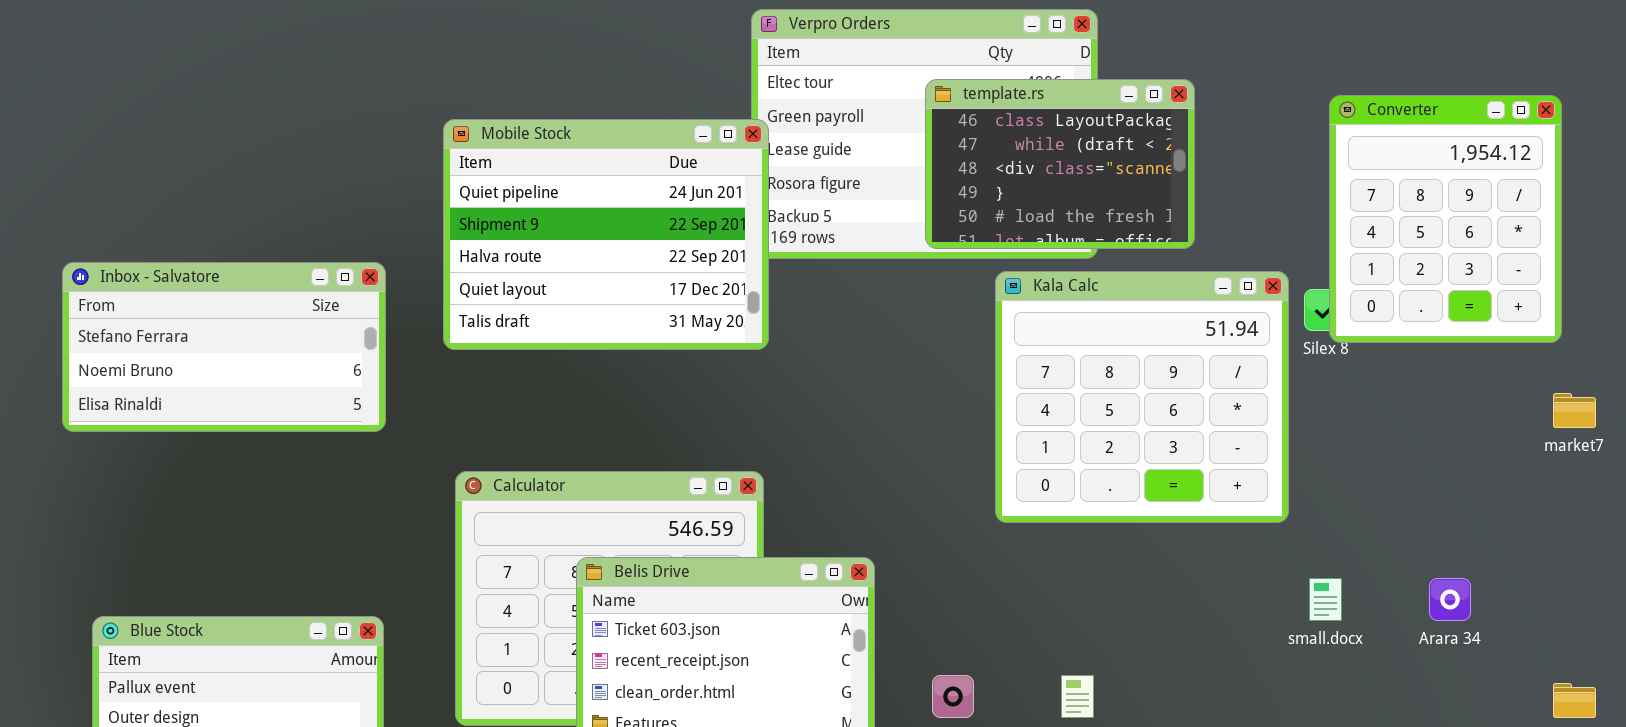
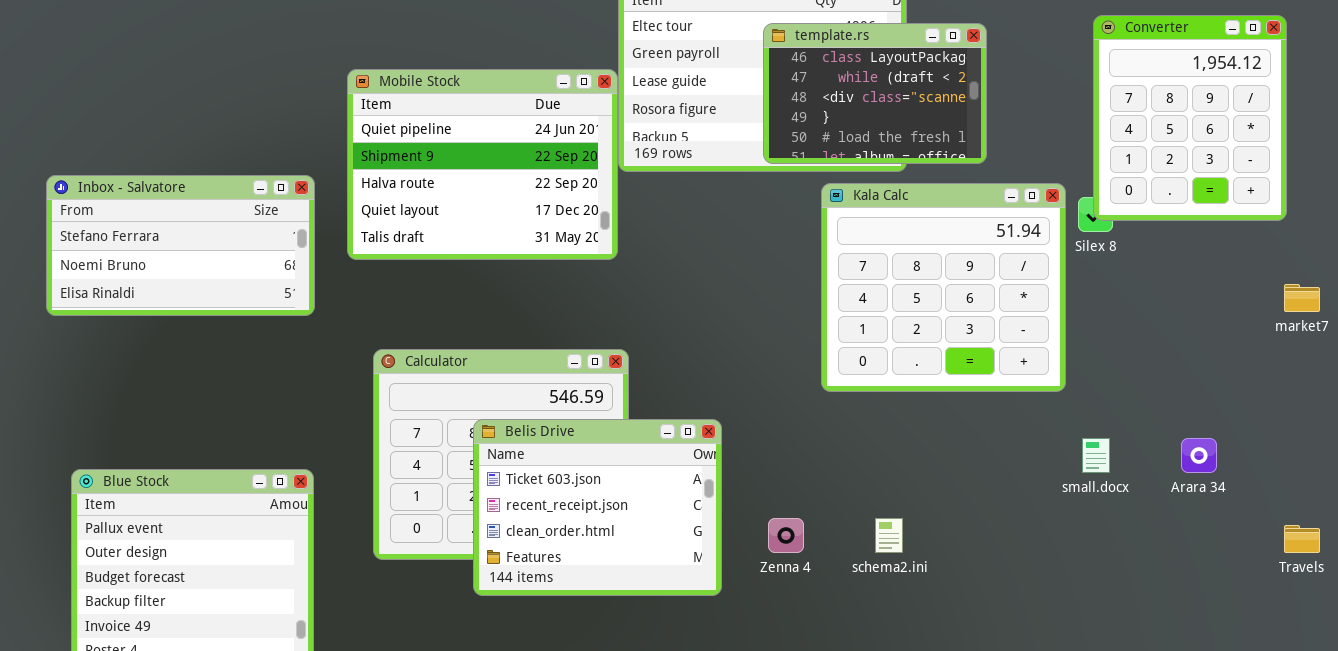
Converter: [1329,95,1562,343] -> [1093,15,1287,221], moved
Mobile Stock: [443,119,769,350] -> [347,69,618,260], moved

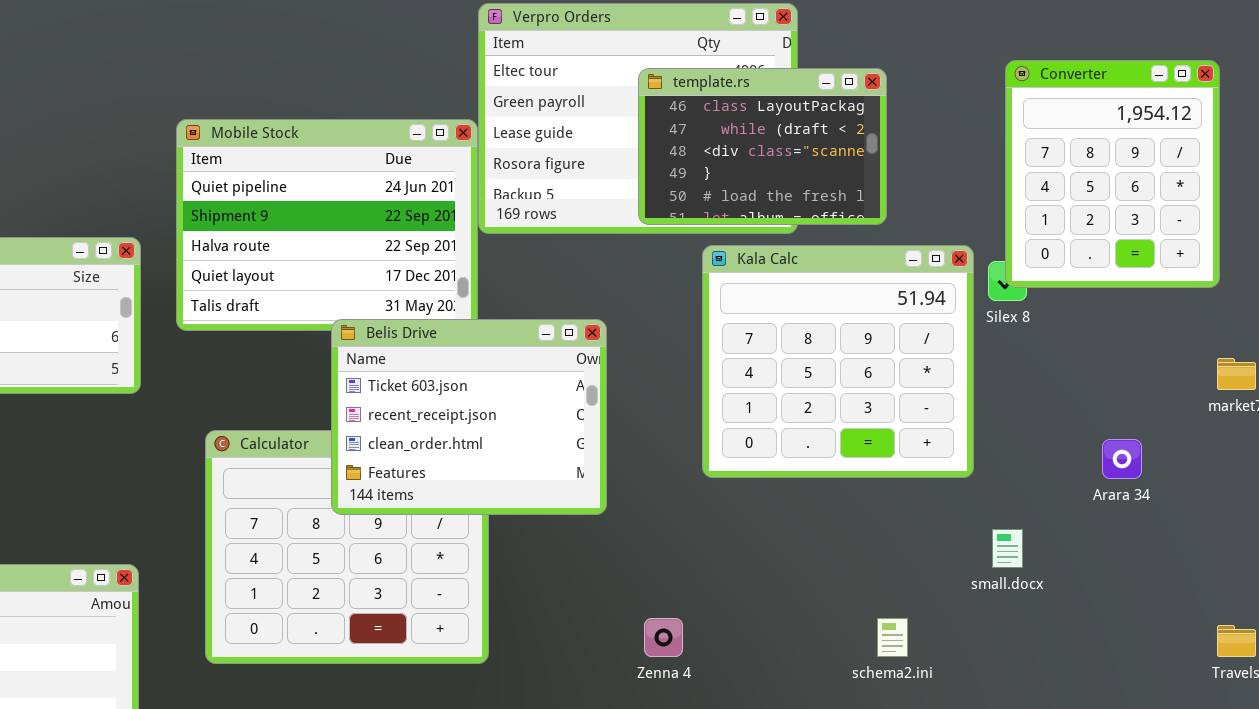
Belis Drive: [473,419,722,596] -> [331,319,607,515], moved
Arara 34: [1181,438,1217,473] -> [1102,439,1142,479], moved
schema2.ini: [875,518,903,553] -> [877,618,908,657], moved

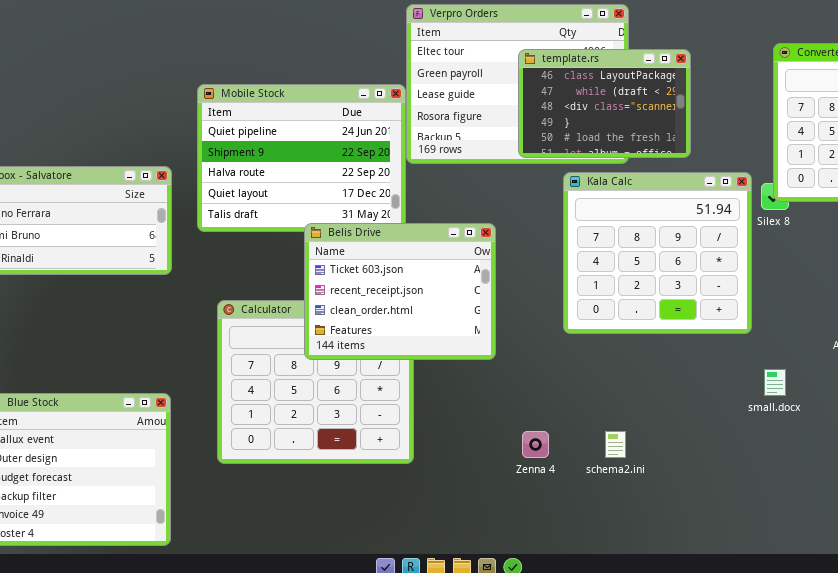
schema2.ini: [877,618,908,657] -> [605,431,626,458], moved

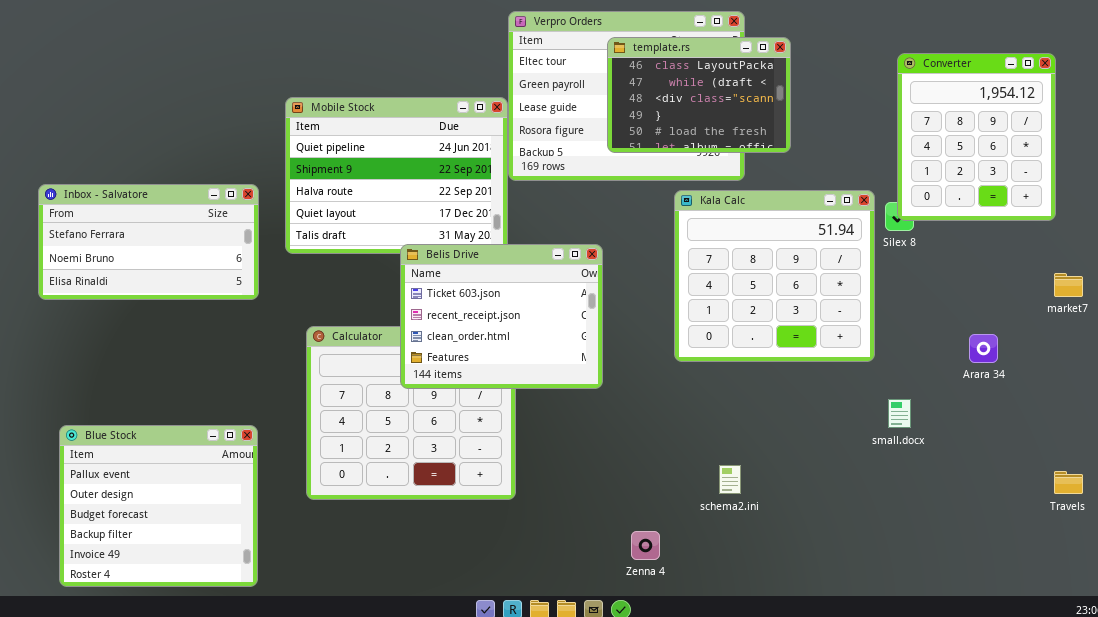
template.rs: [518,49,691,158] -> [607,37,791,153], moved
Zenna 4: [522,431,549,458] -> [631,531,660,560], moved

